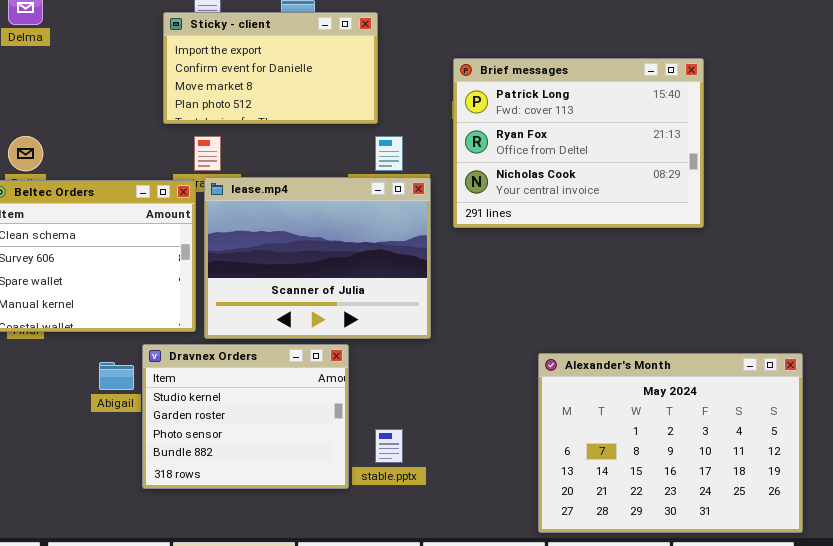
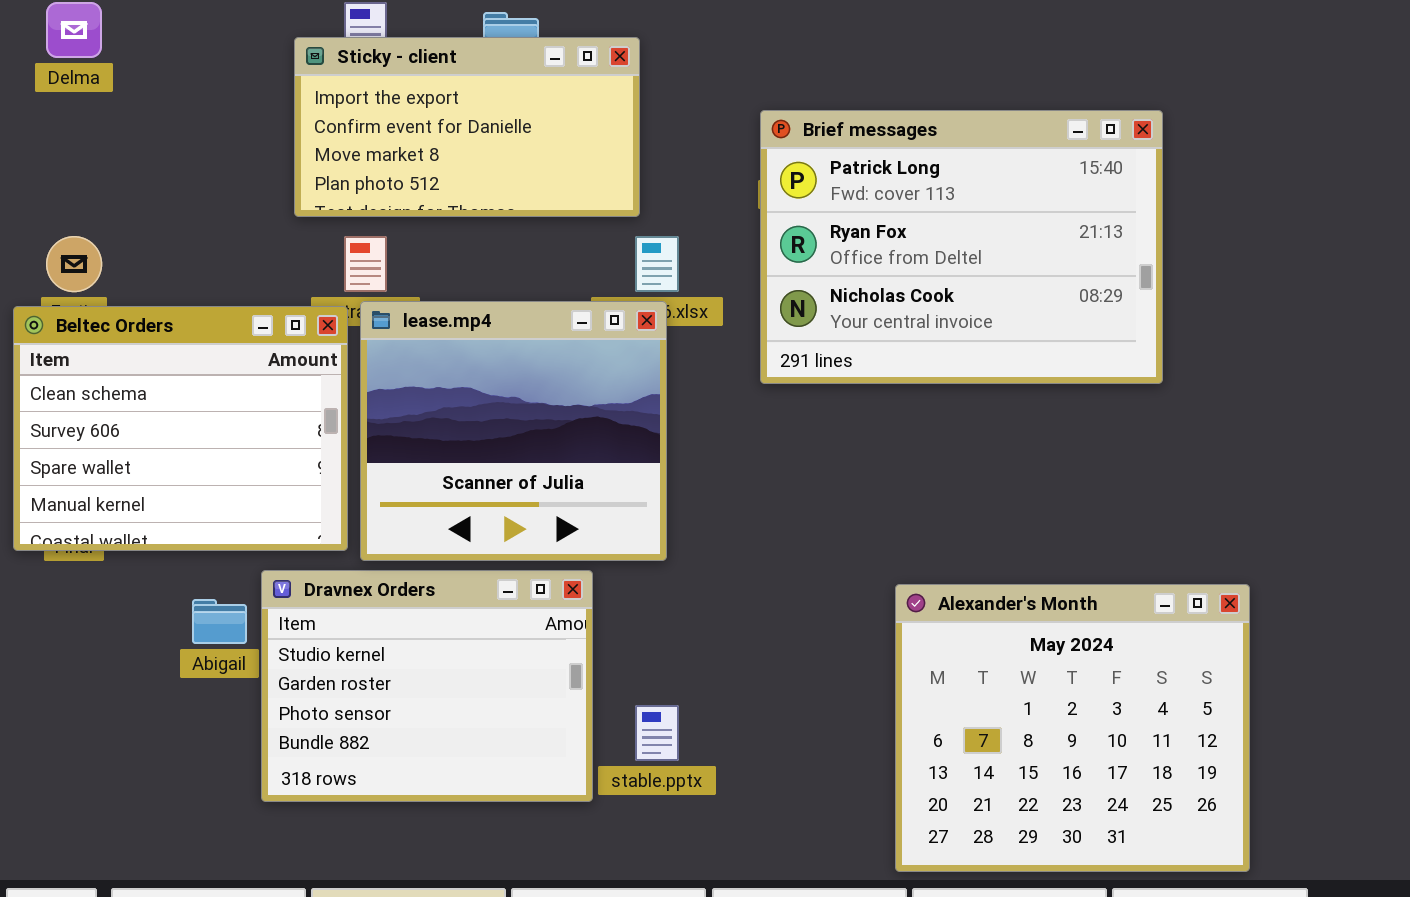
lease.mp4: [204,177,431,339] -> [360,301,667,561], resized
Alexander's Month: [538,353,803,533] -> [895,584,1250,872], resized

